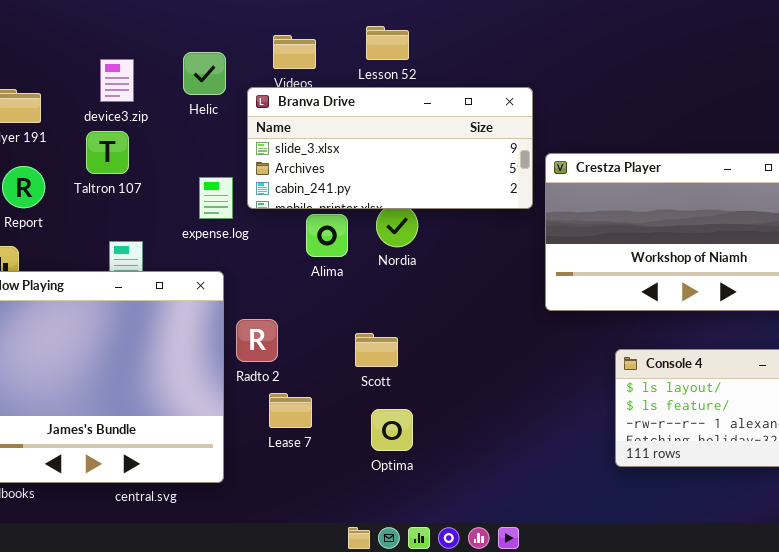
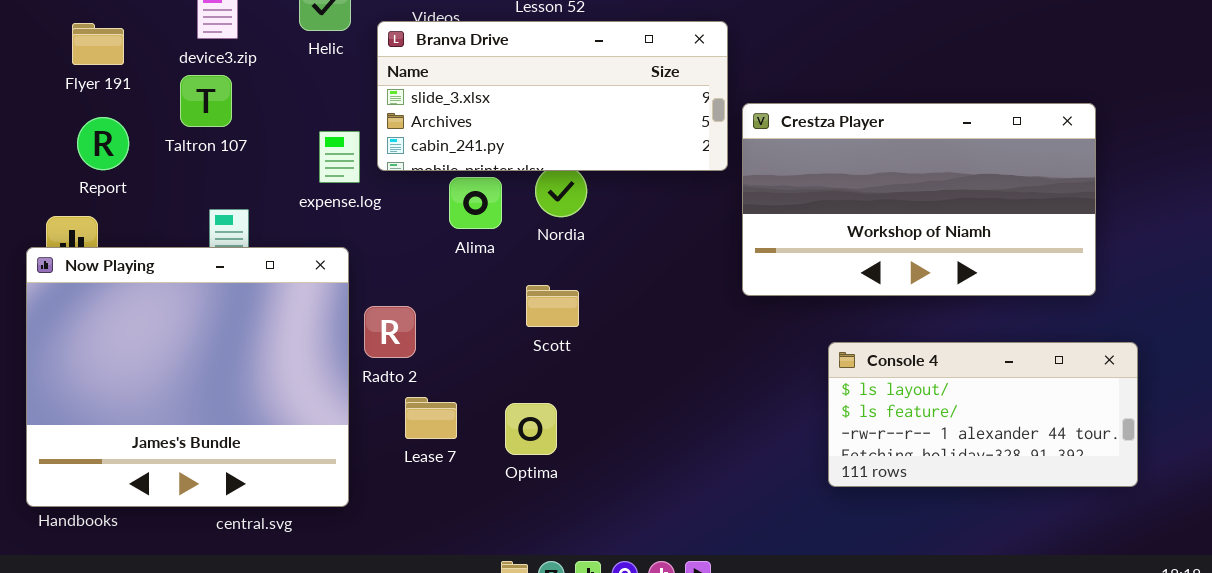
Scott: [355,333,398,367] -> [526,285,579,327], moved
Optima: [371,409,413,451] -> [505,403,557,455], moved

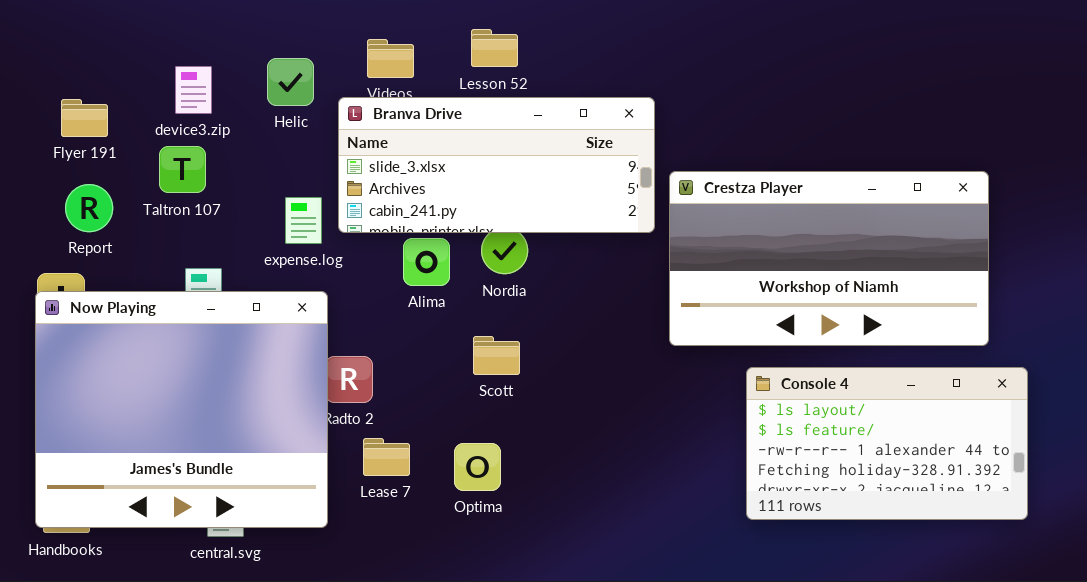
Now Playing: [26,247,349,507] -> [35,291,328,528], moved
Console 4: [828,342,1138,487] -> [746,367,1028,520], resized

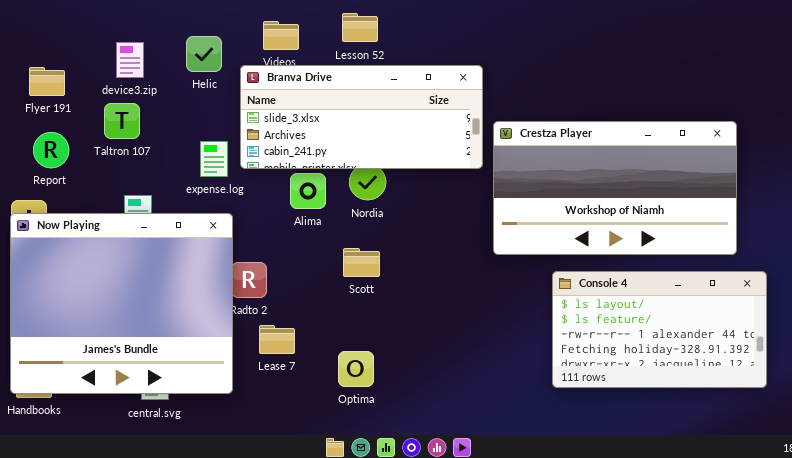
Optima: [454,443,501,491] -> [338,351,374,387], moved

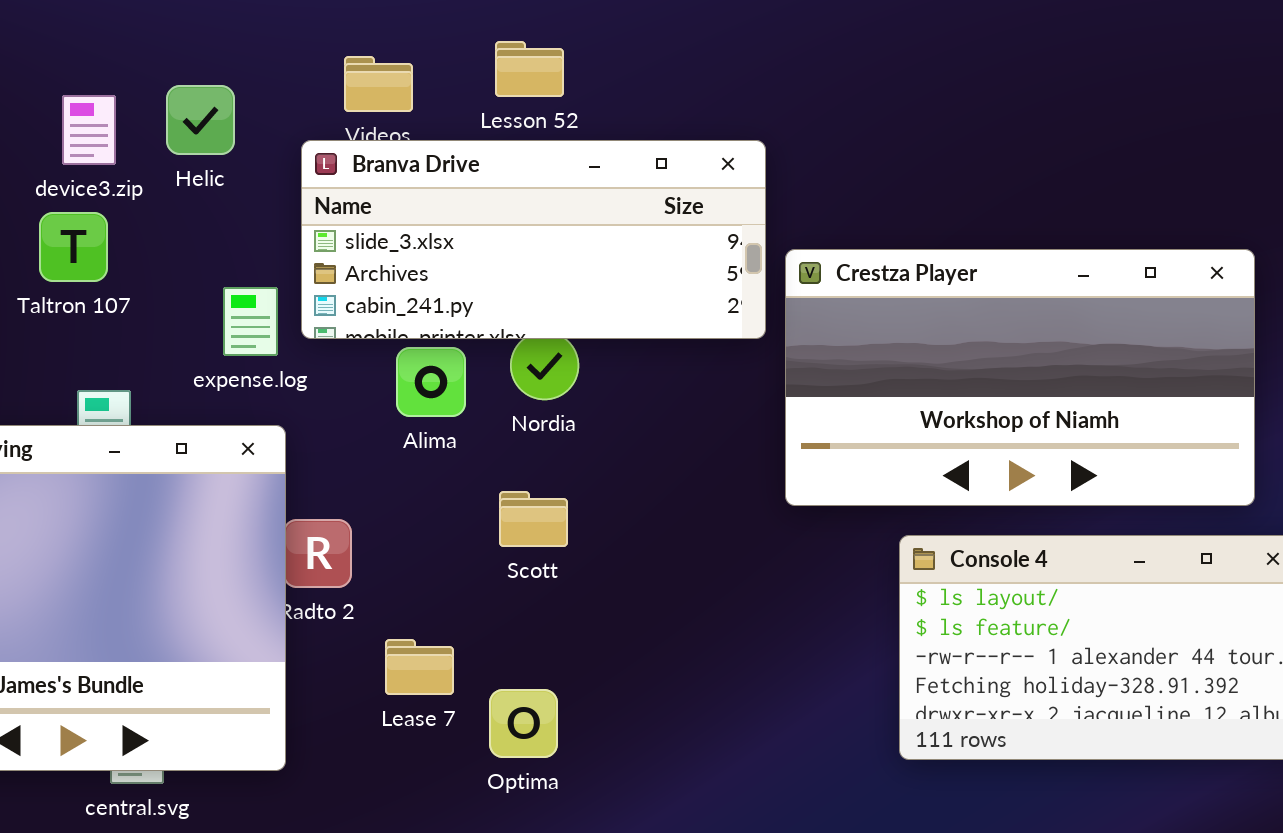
Helic: [186,36,222,72] -> [166,85,235,155], moved
Lease 7: [259,325,295,354] -> [385,639,454,695], moved

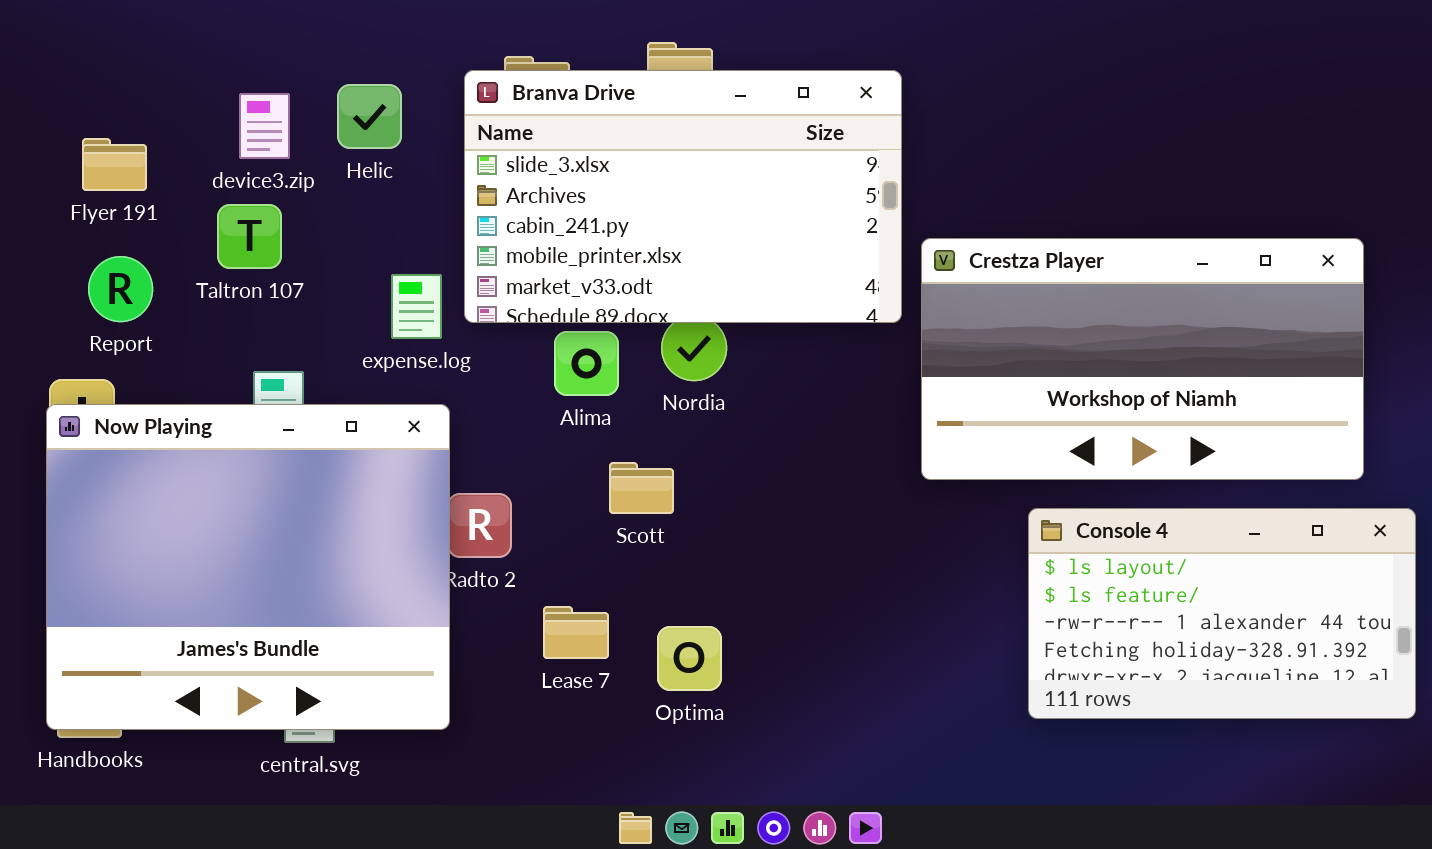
Branva Drive: [301,140,766,339] -> [464,70,902,323], resized
Scott: [499,491,568,547] -> [609,462,674,514], moved
Optima: [489,689,558,758] -> [657,626,722,691], moved

